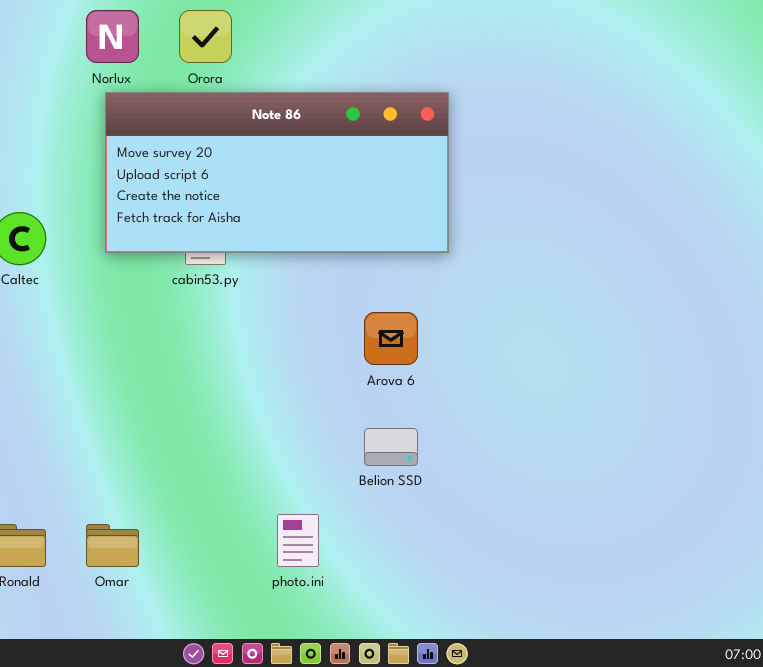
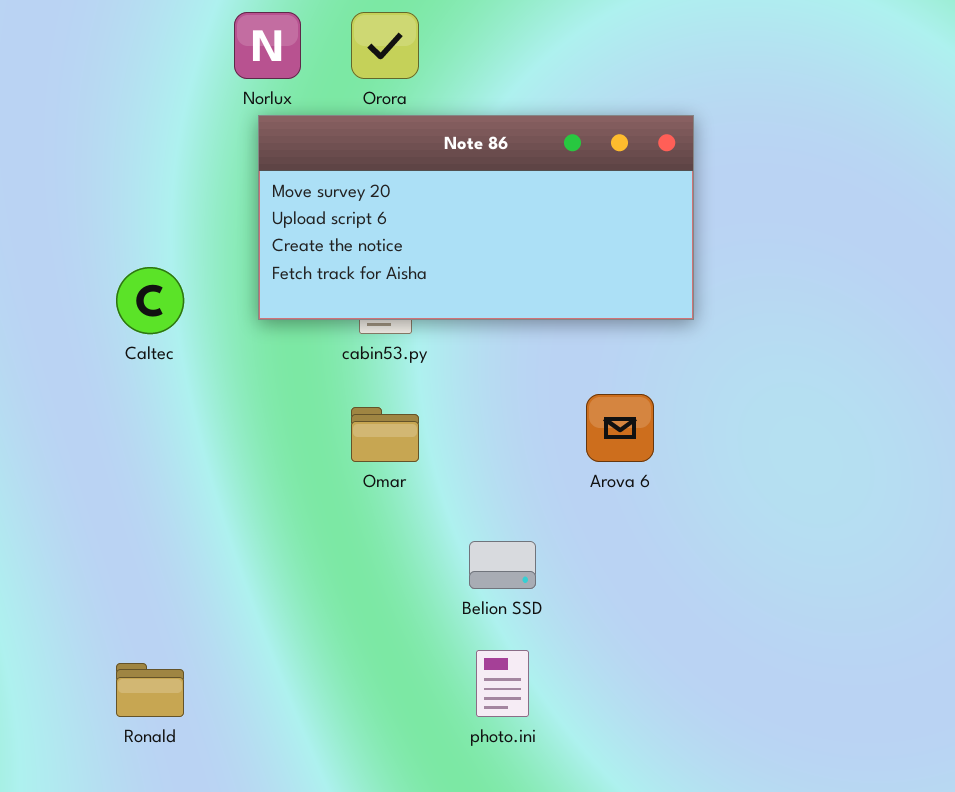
Belion SSD: [364,428,418,466] -> [469,541,536,589], moved
Omar: [86,524,139,567] -> [351,407,419,462], moved

